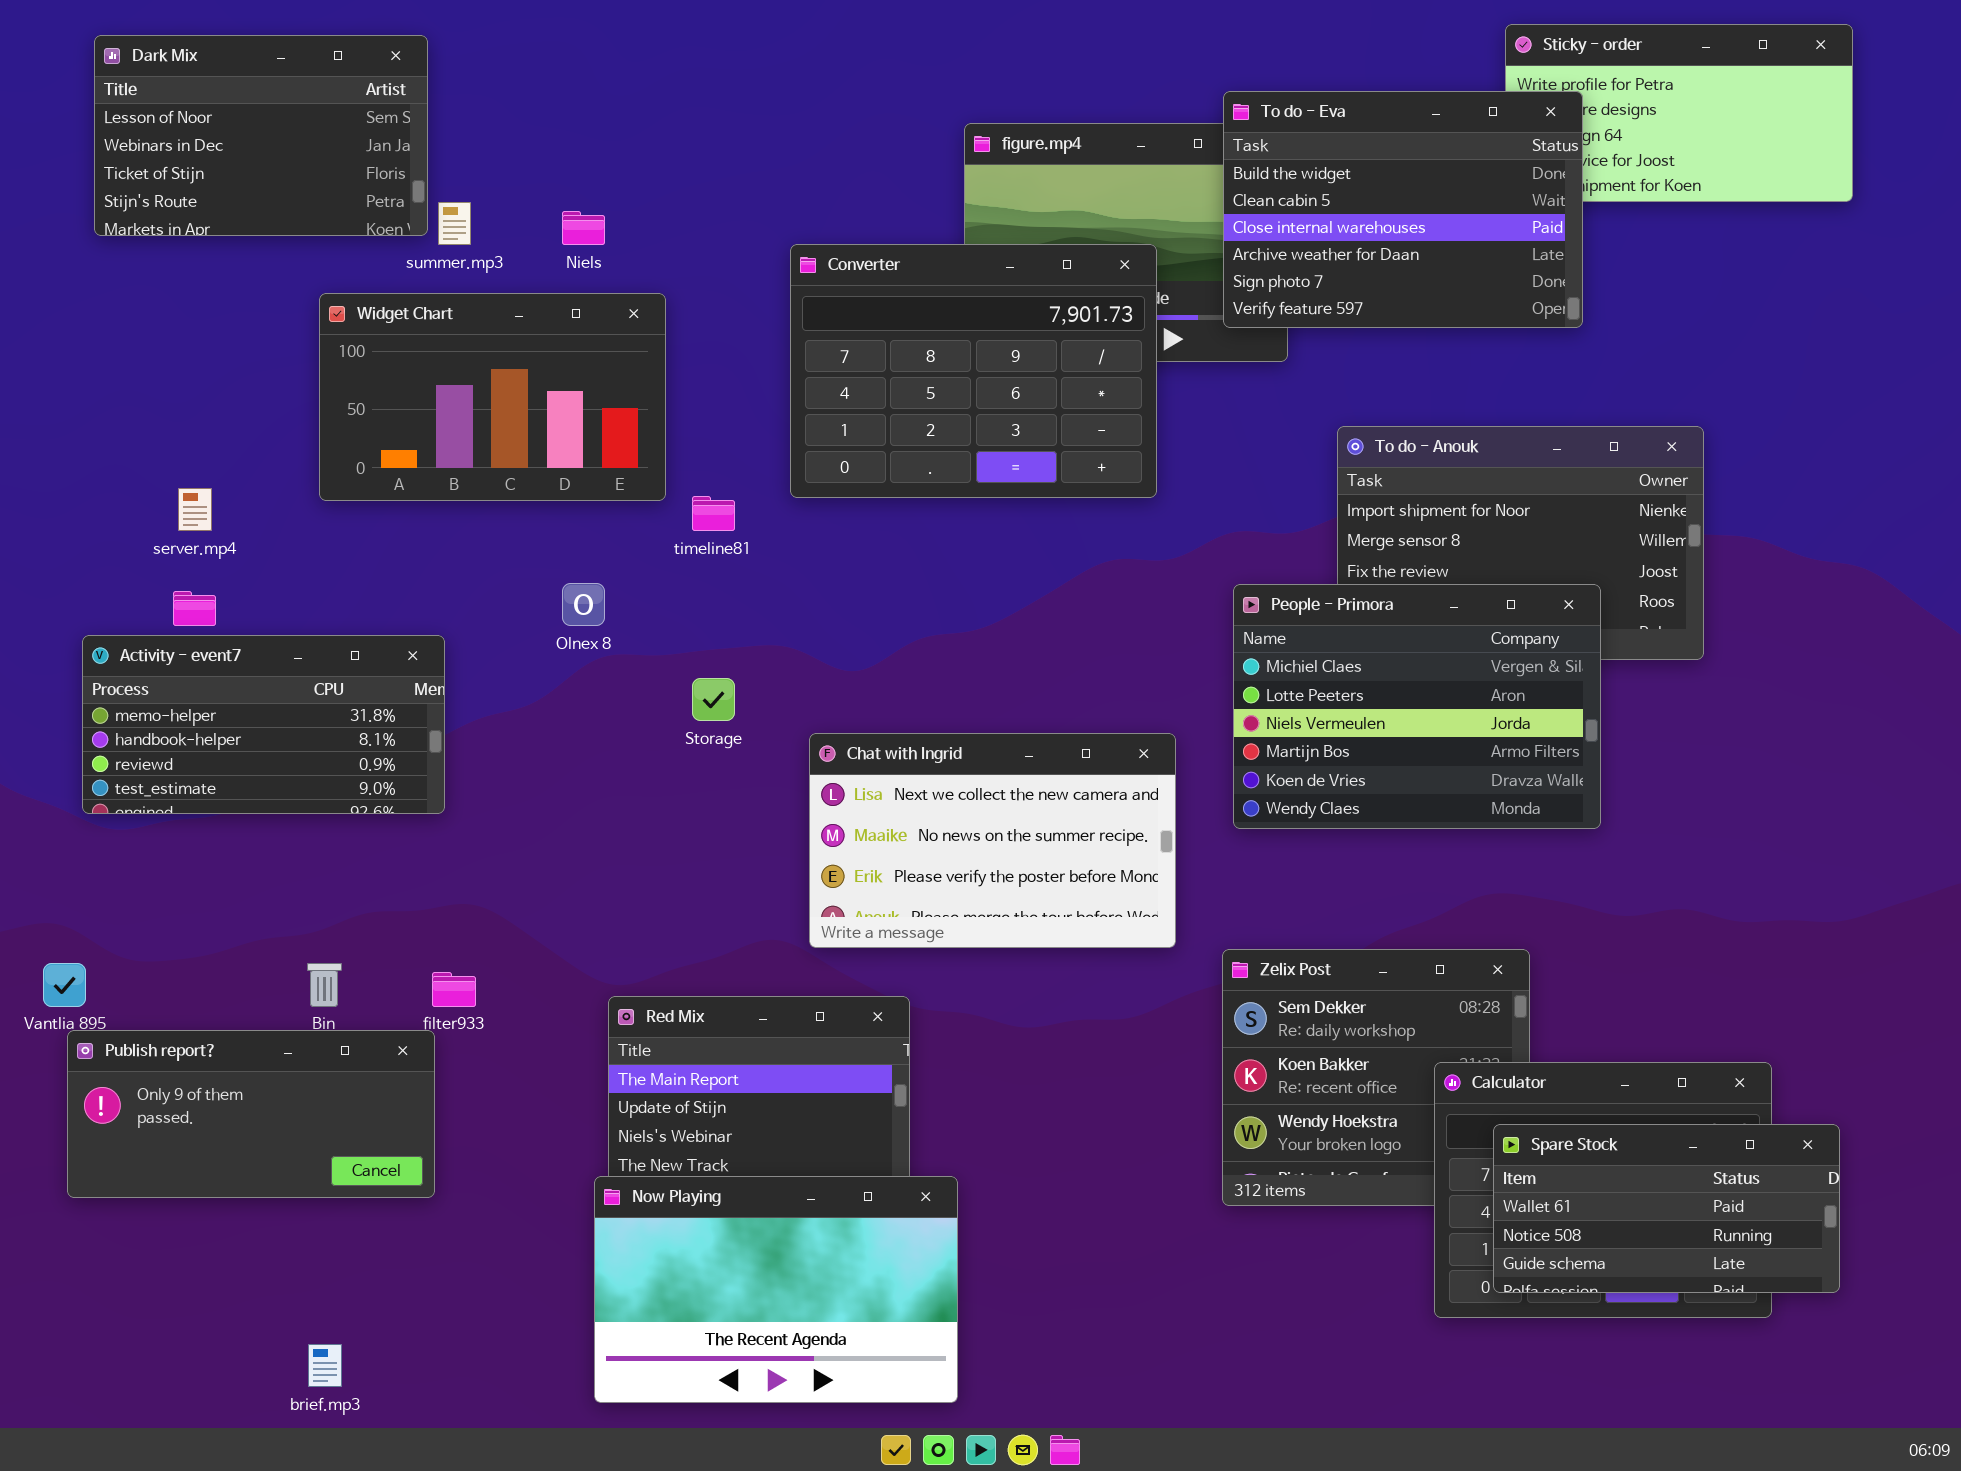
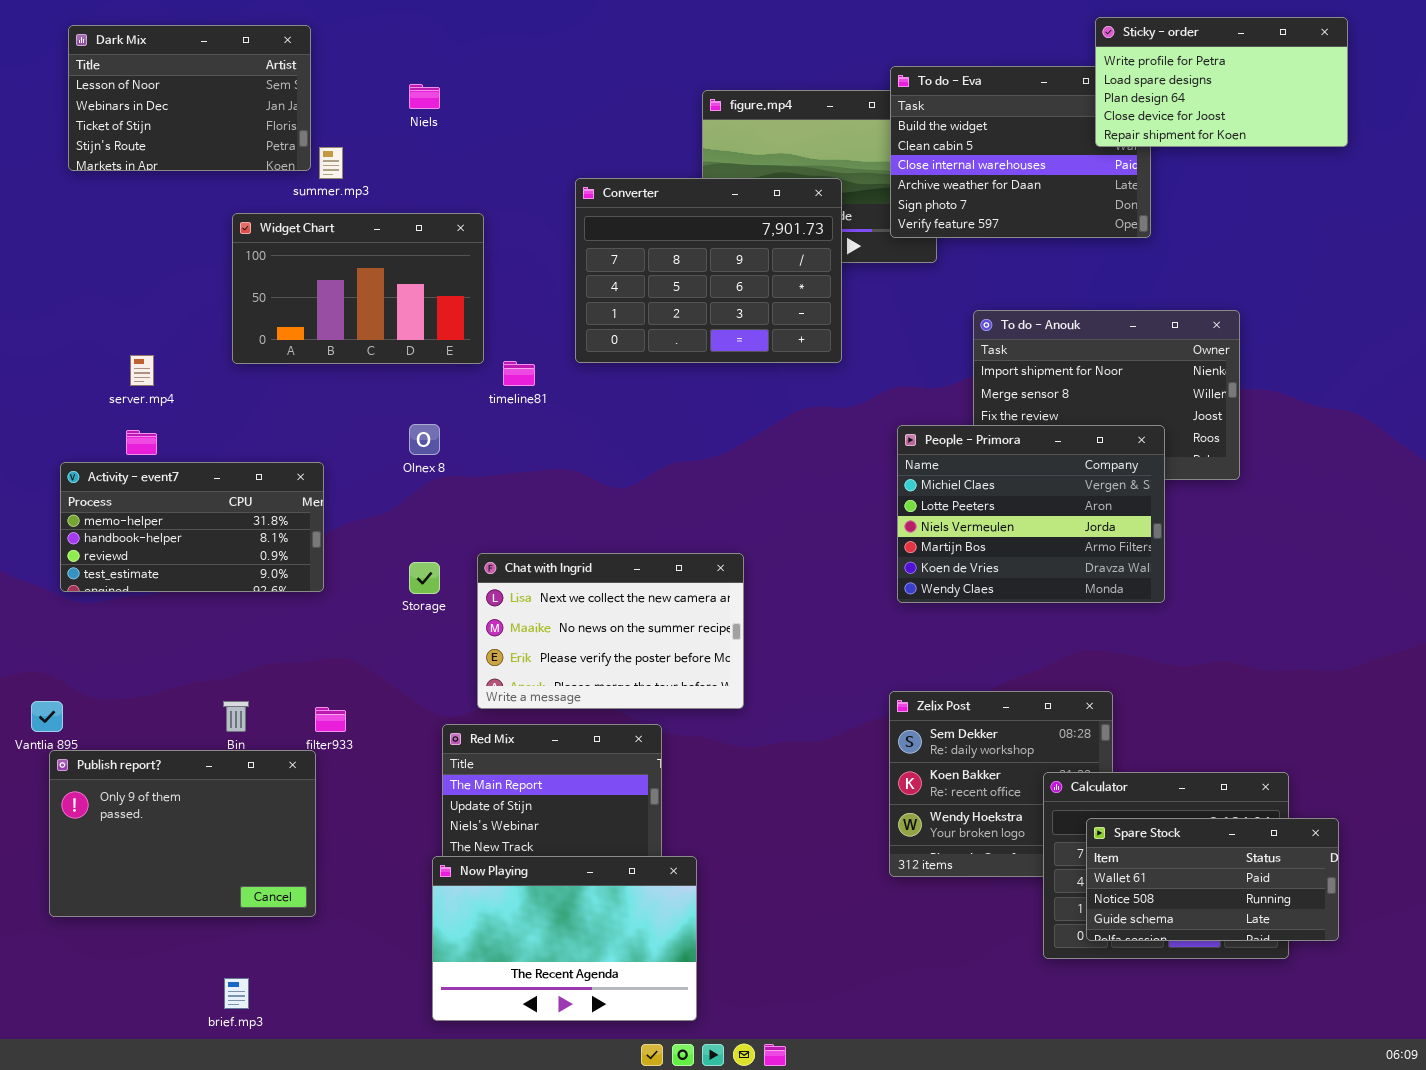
Sticky - order: [1505,24,1853,202] -> [1095,17,1348,147], raised
Niels: [562,211,605,245] -> [409,84,440,109], moved
Storage: [692,678,735,721] -> [409,562,440,594], moved
Chat with Ingrid: [809,733,1176,948] -> [477,553,744,709], moved
Publish report?: [67,1030,435,1198] -> [49,750,316,917], resized

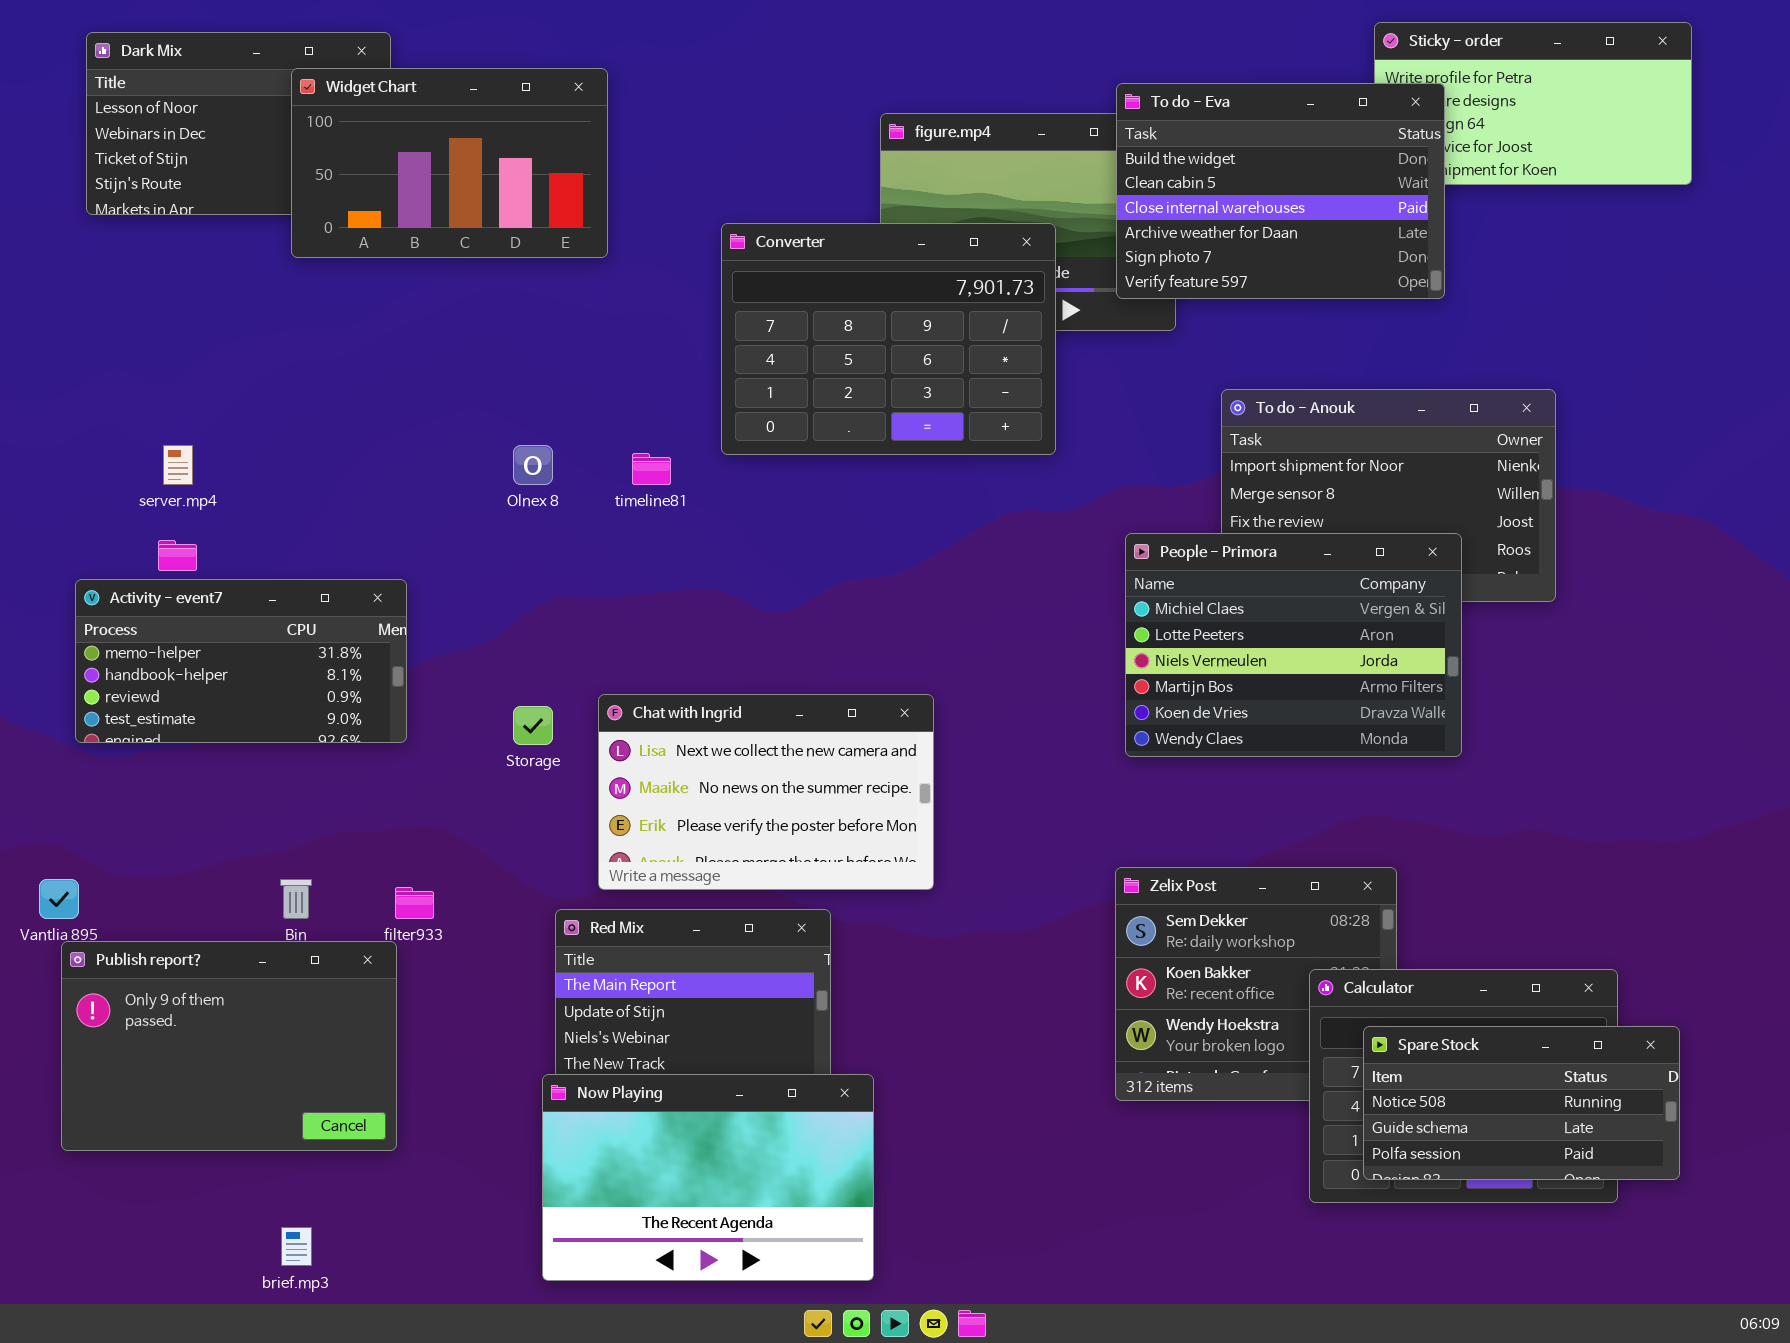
To do - Eva: [890,66,1151,238] -> [1116,83,1445,299], raised
Widget Chart: [232,213,484,364] -> [291,68,608,258], moved
Olnex 8: [409,424,440,455] -> [513,445,553,485], moved
Spare Stock: [1086,818,1339,941] -> [1363,1026,1680,1180], scrolled down 1 row

